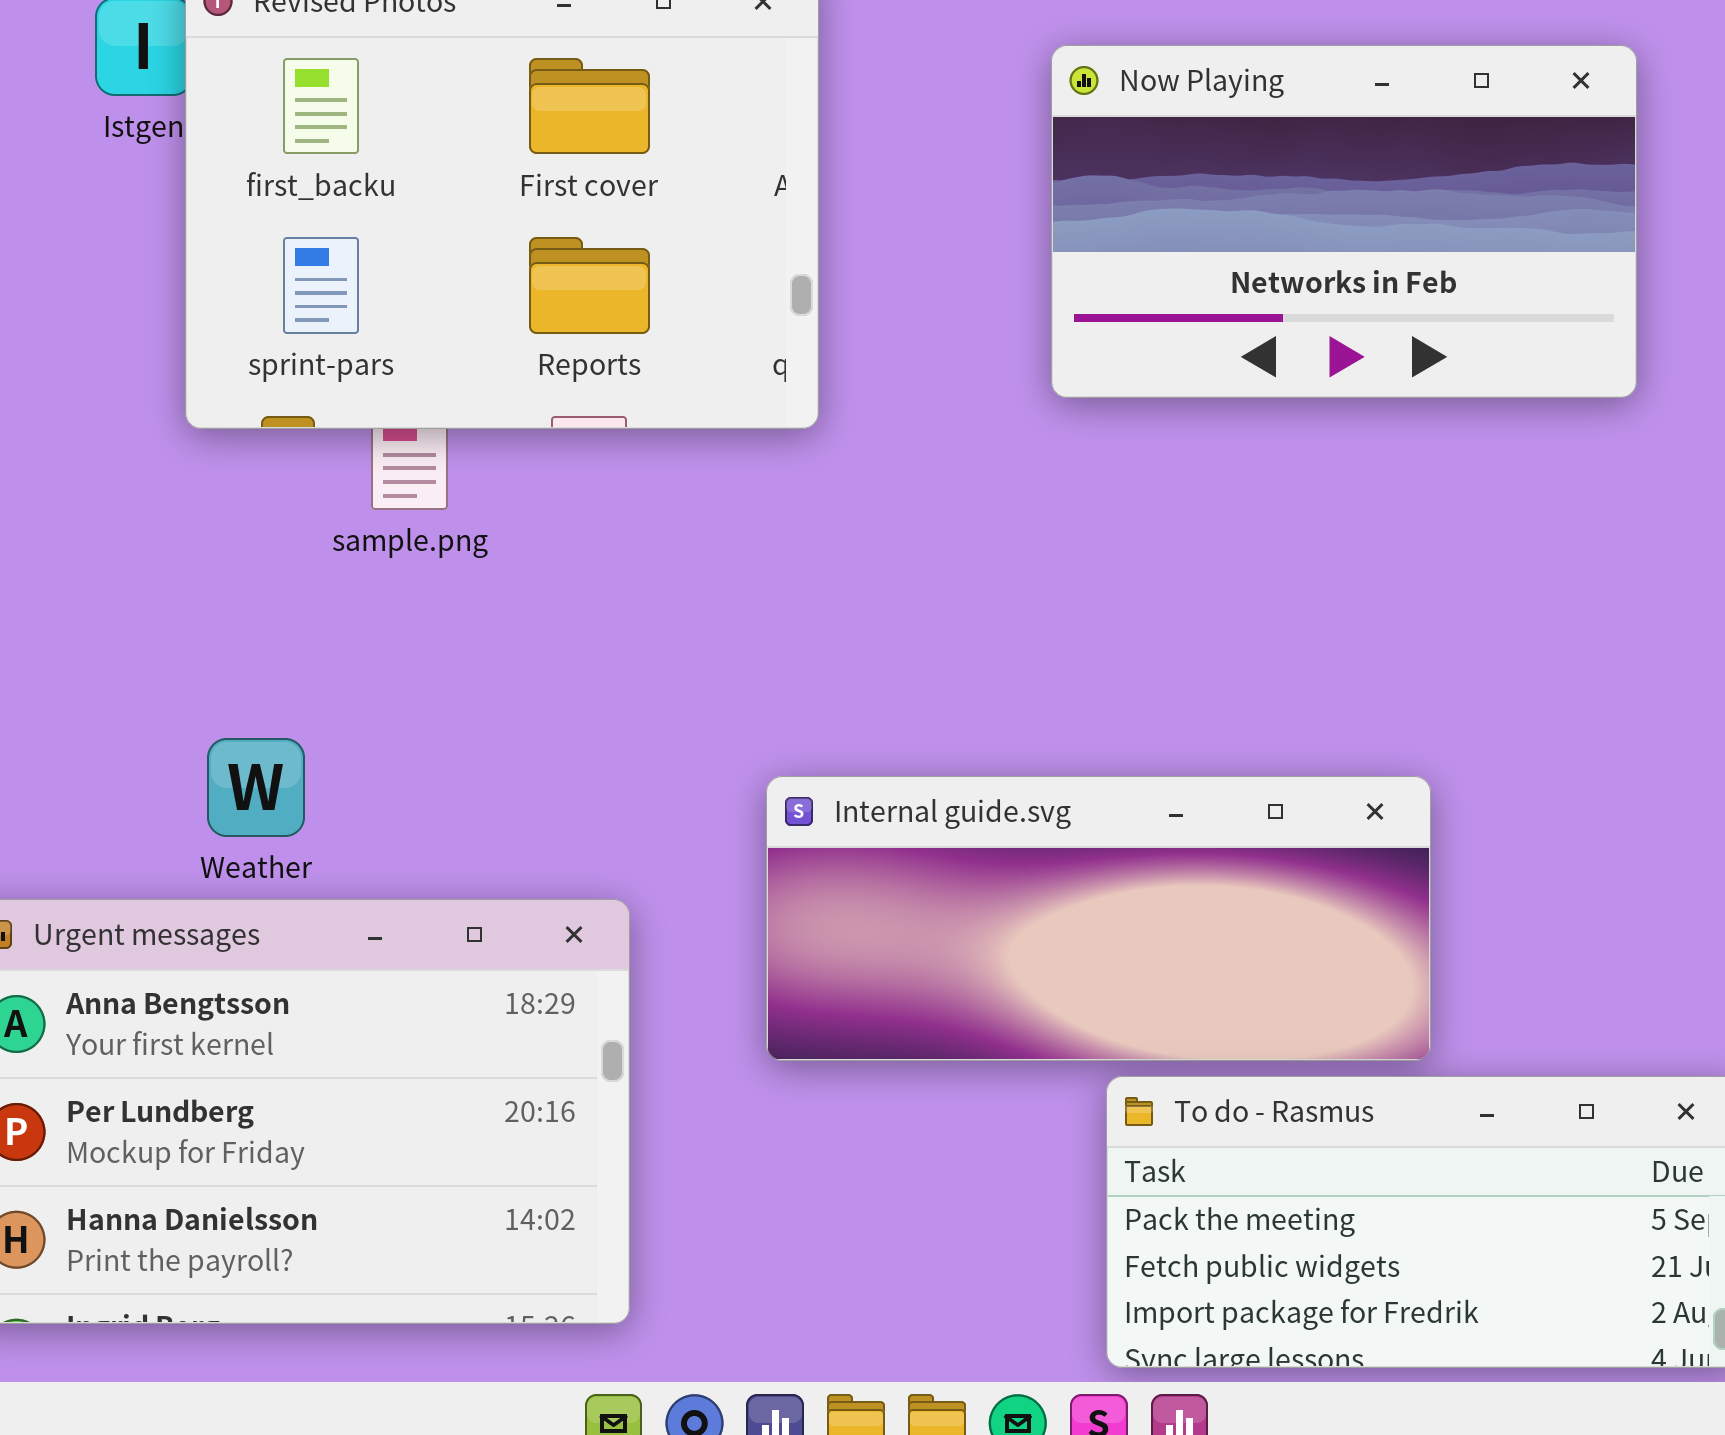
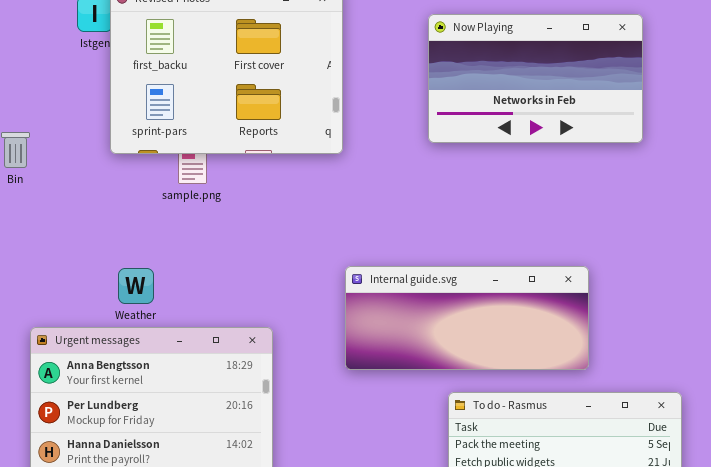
Internal guide.svg: [766,776,1431,1061] -> [345,266,589,370], moved

